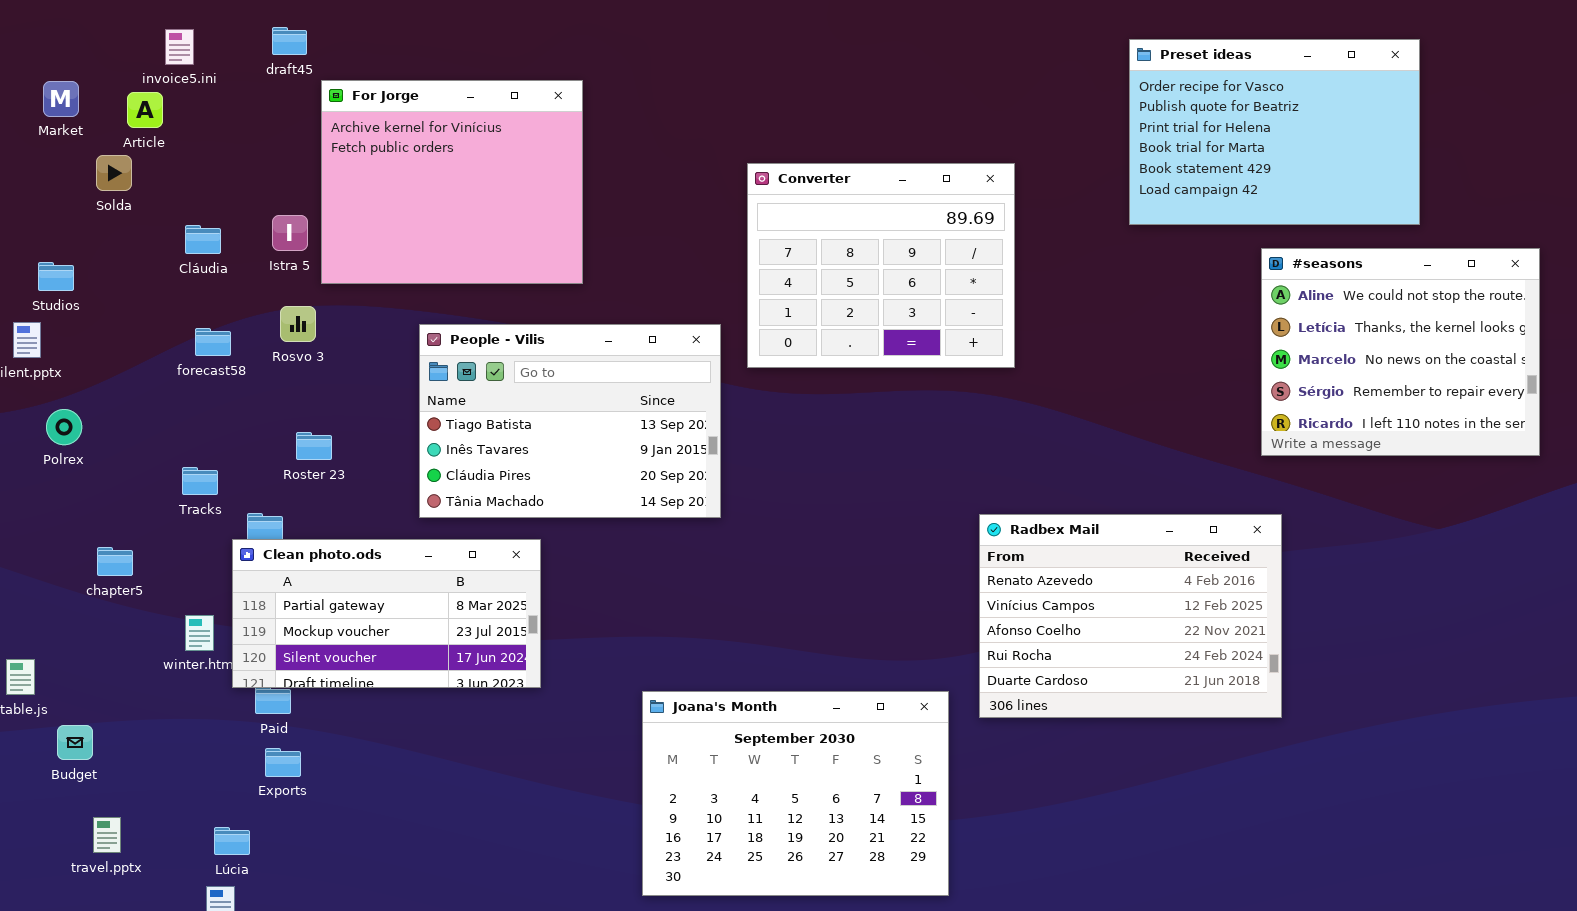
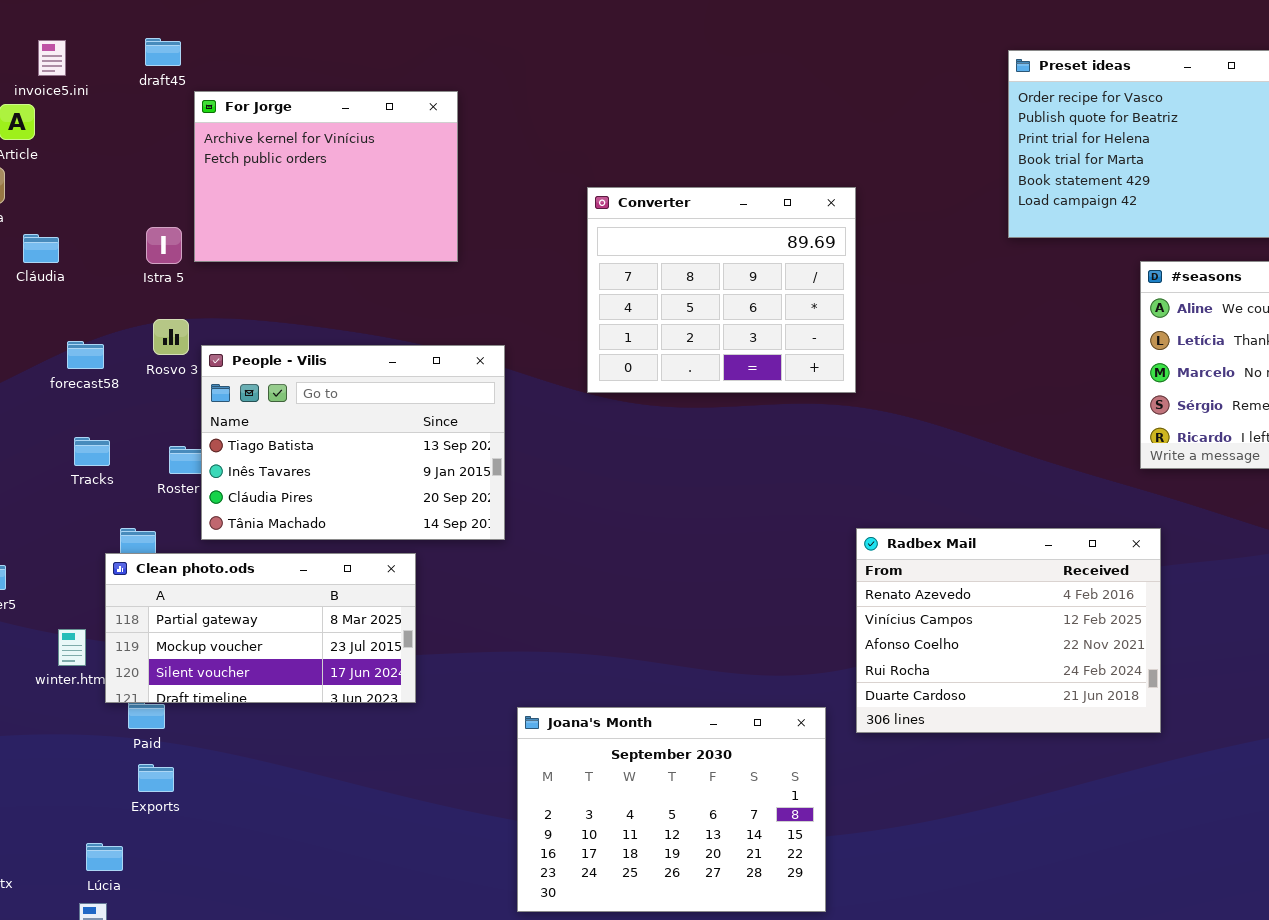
For Jorge: [321,80,583,284] -> [194,91,458,262], resized
Converter: [747,163,1015,368] -> [587,187,856,393], moved
Cláudia: [185,225,221,254] -> [23,234,59,263], moved
People - Vilis: [419,324,721,518] -> [201,345,505,540], moved
Tracks: [182,467,218,495] -> [74,437,110,466], moved

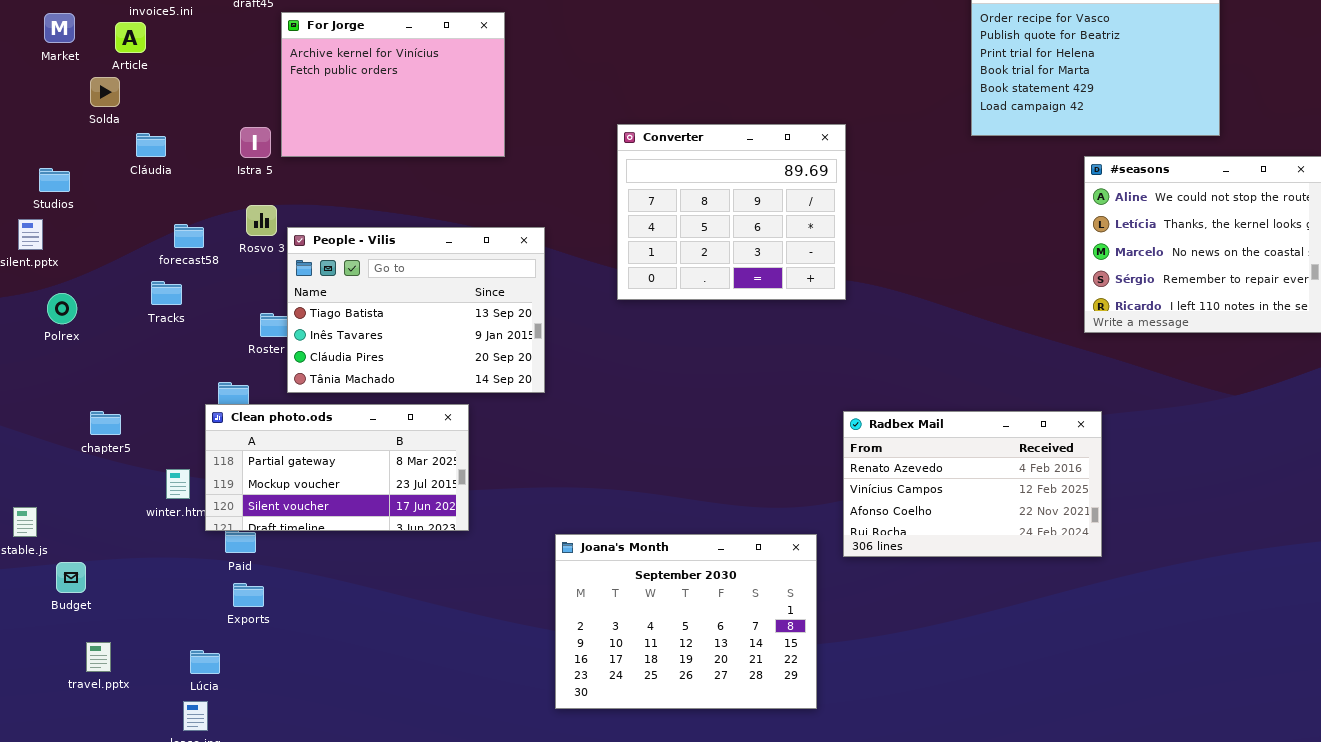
Converter: [587,187,856,393] -> [617,124,846,300], moved
Tracks: [74,437,110,466] -> [151,281,182,305], moved
Radbex Mail: [856,528,1161,733] -> [843,411,1102,557], resized

